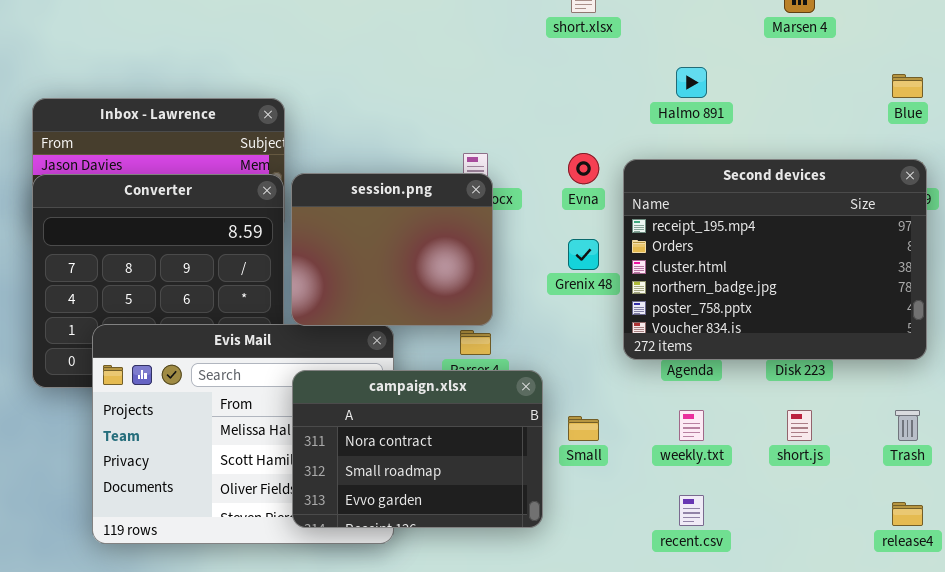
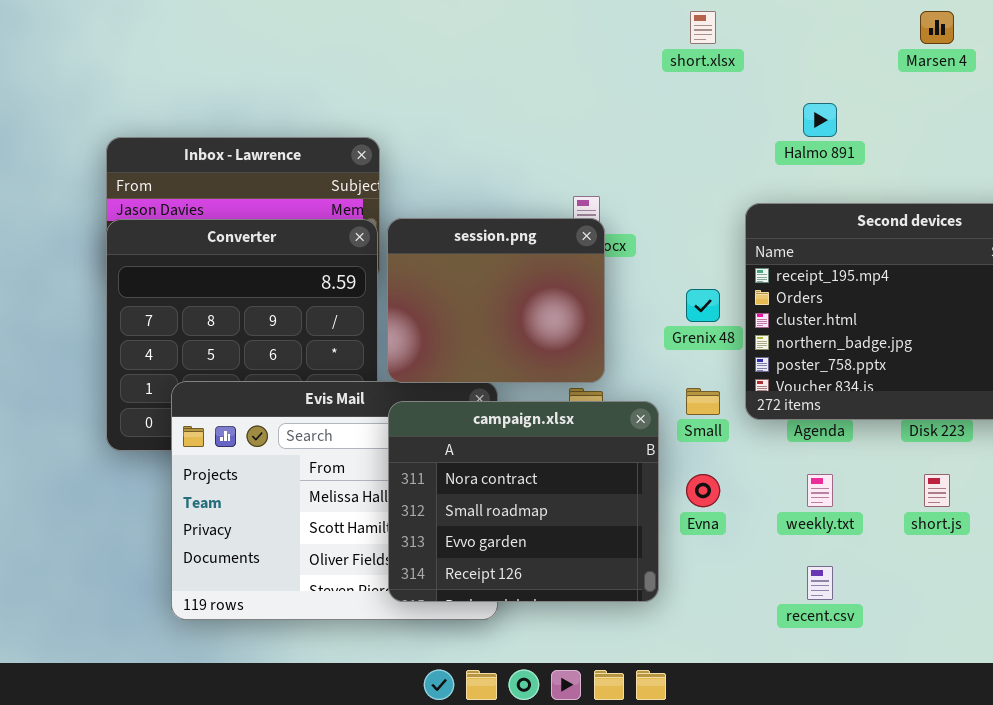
Evna: [568,153,599,184] -> [686,474,720,507], moved
campaign.xlsx: [292,370,543,528] -> [388,401,659,602], resized
Small: [568,416,599,441] -> [686,388,720,415], moved

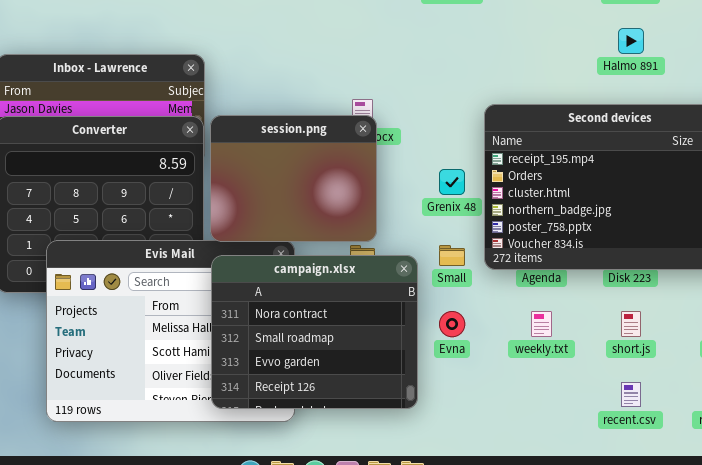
Halmo 891: [803,103,837,137] -> [618,28,644,54], moved
recent.csv: [807,566,833,600] -> [621,382,641,407], moved

